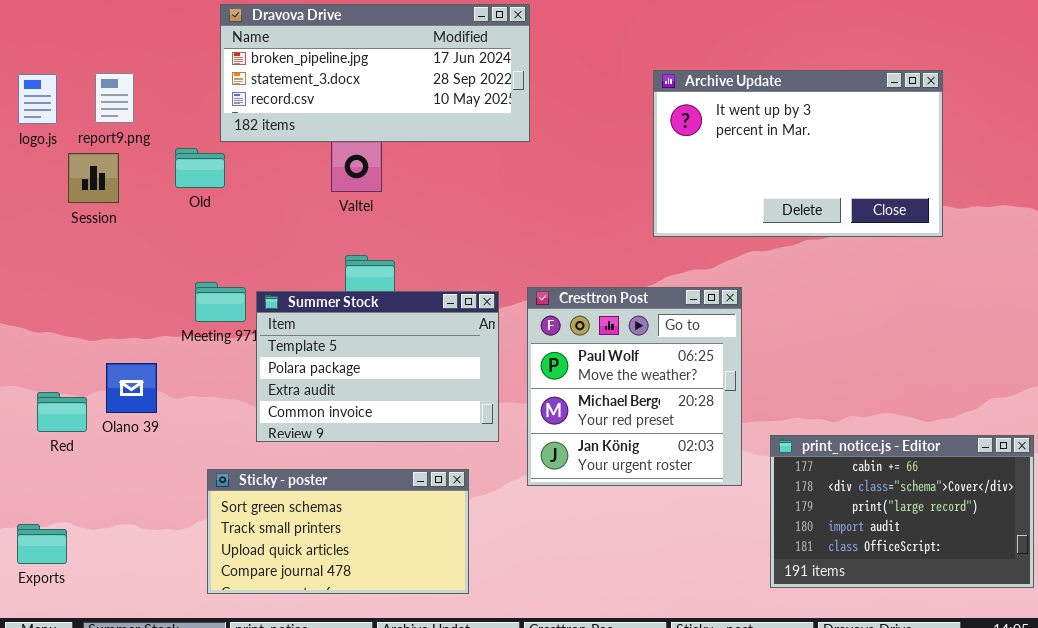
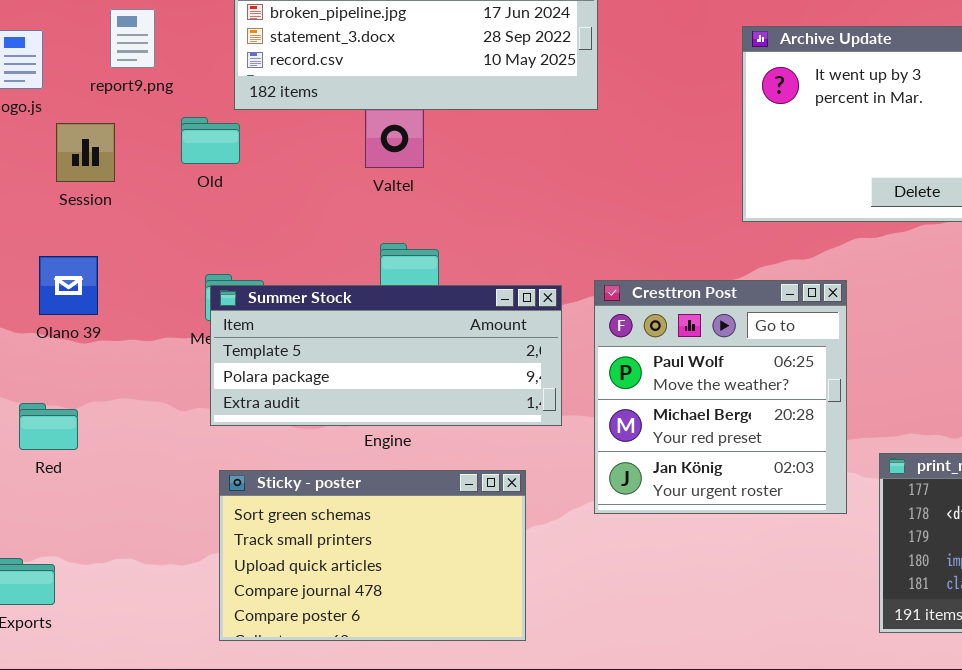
report9.png: [95,73,134,123] -> [110,9,155,68], moved
Summer Stock: [256,291,499,442] -> [210,285,562,426], resized
Olano 39: [106,363,157,413] -> [39,256,98,315], moved
Sticky - poster: [207,469,469,594] -> [219,470,526,641], resized

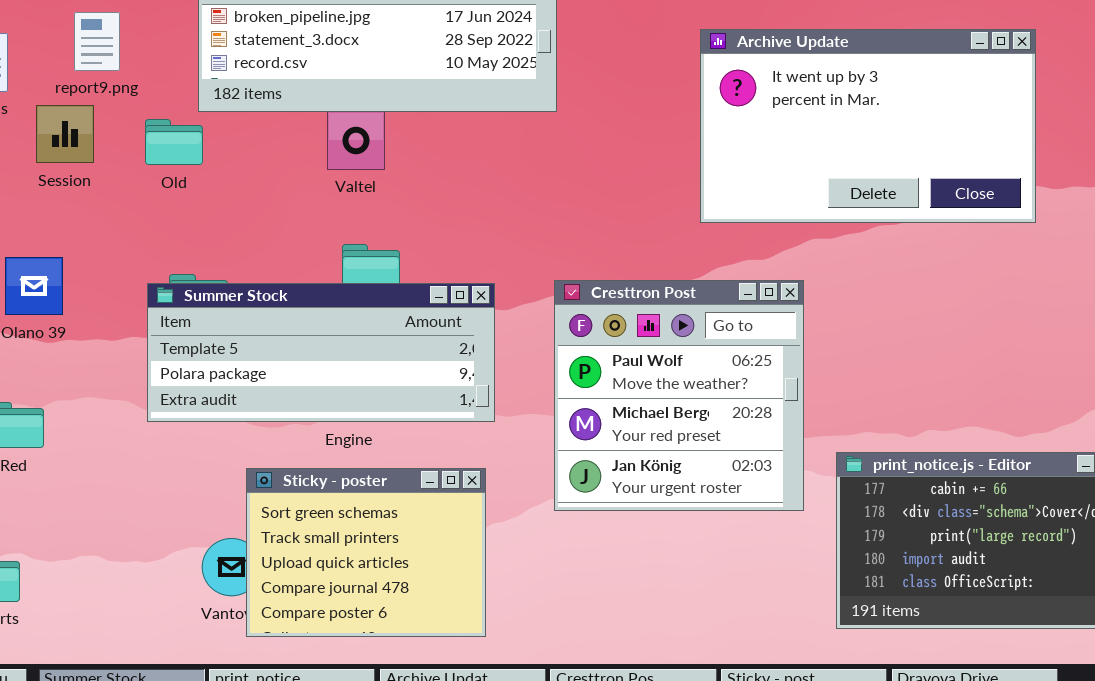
Session: [56,123,115,182] -> [36,105,94,163], moved
Summer Stock: [210,285,562,426] -> [147,283,495,422], moved
Sticky - poster: [219,470,526,641] -> [246,468,486,637], resized

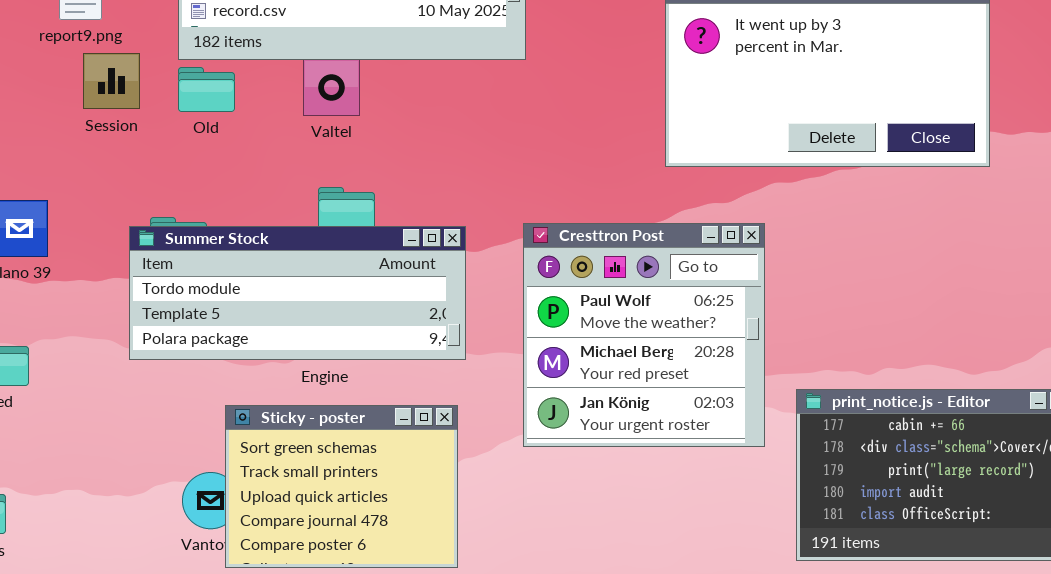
Session: [36,105,94,163] -> [83,53,140,109], moved
Old: [145,119,203,165] -> [178,67,235,112], moved
Summer Stock: [147,283,495,422] -> [129,226,466,360], scrolled up 1 row

